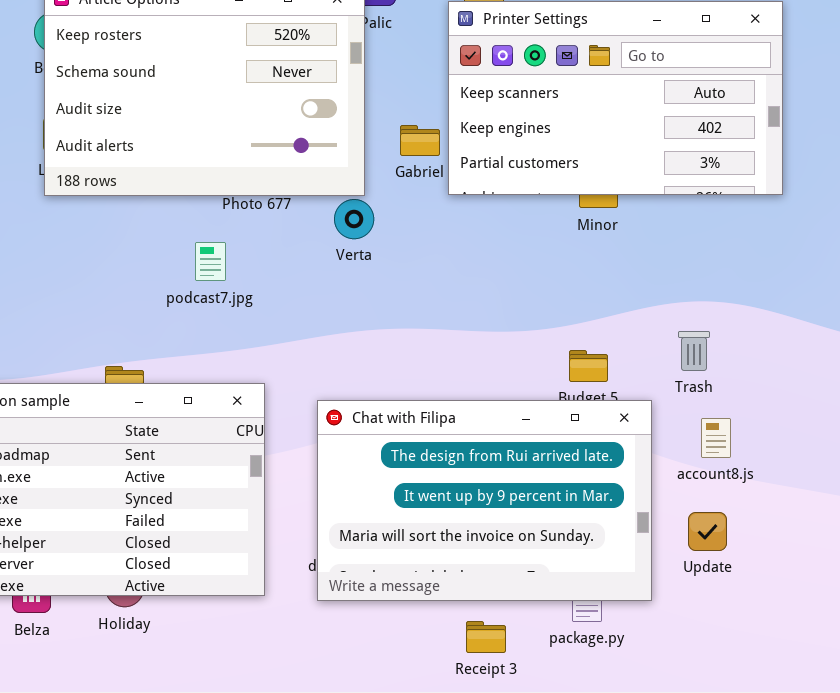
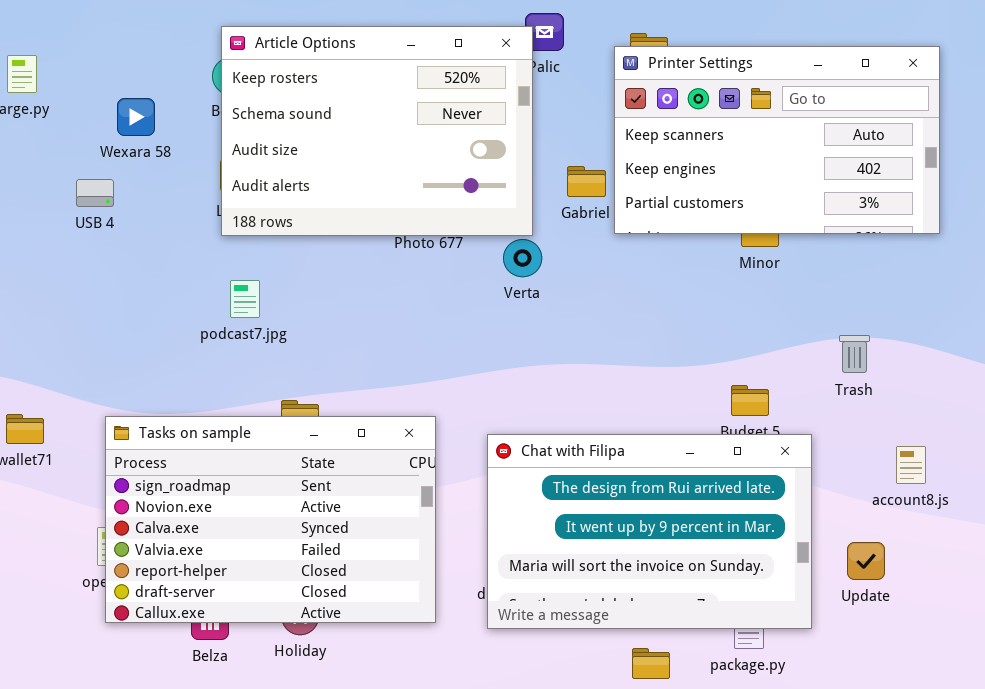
podcast7.jpg: [195,242,226,281] -> [230,280,260,318], moved
Trash: [678,331,710,371] -> [839,335,870,373], moved
account8.js: [701,418,731,458] -> [896,446,926,484], moved

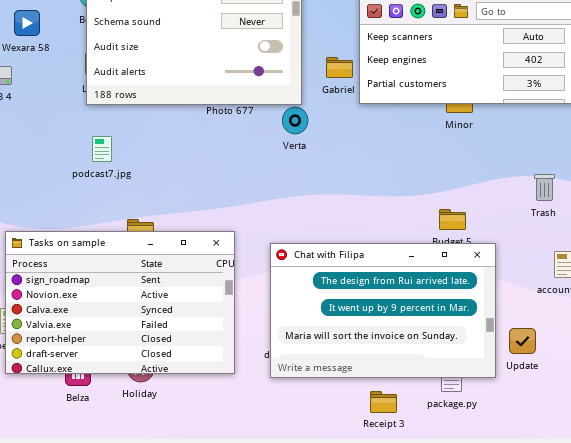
Trash: [839,335,870,373] -> [534,174,555,201], moved
Update: [847,542,885,580] -> [509,328,536,354], moved

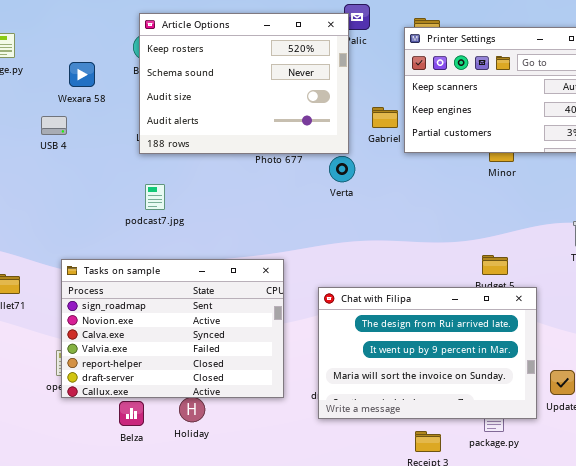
Tasks on sample: [5,231,235,374] -> [61,259,284,398], moved

